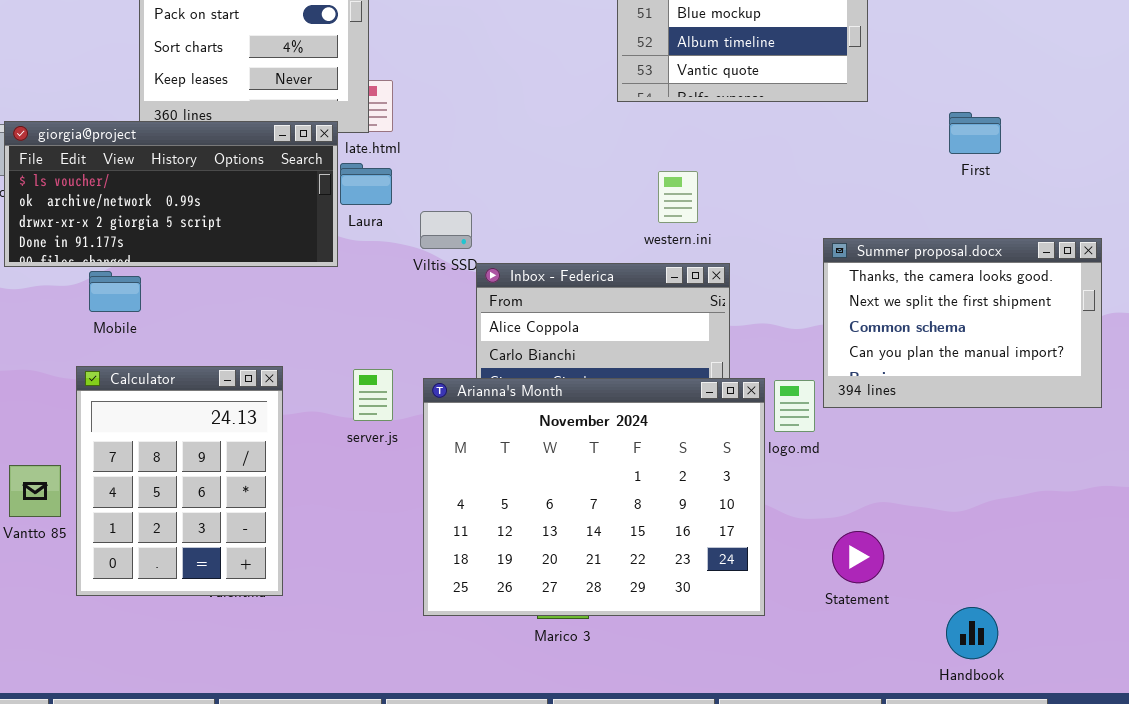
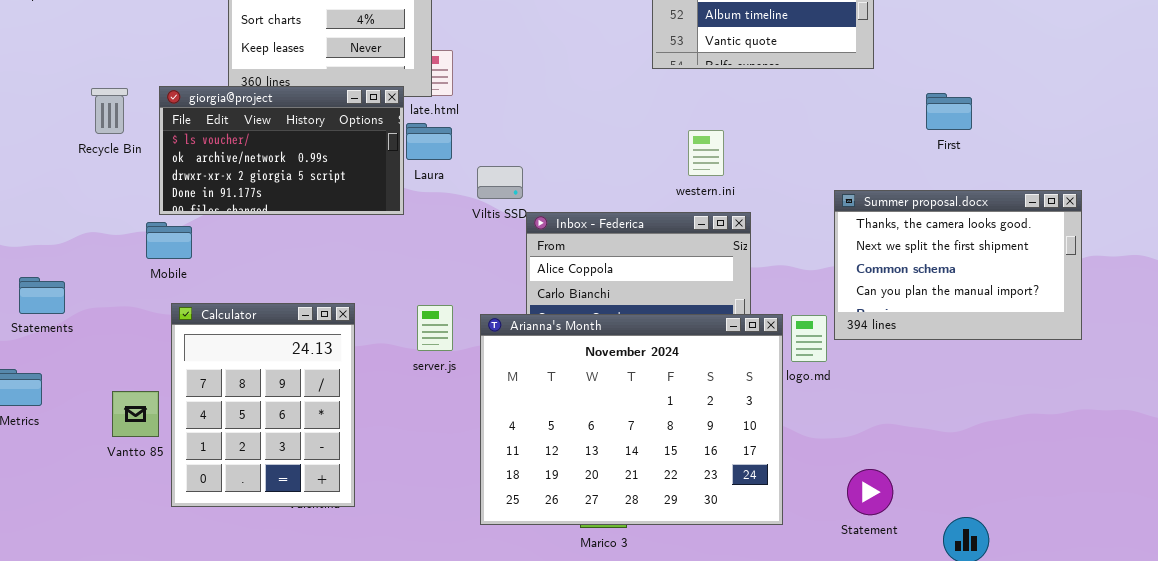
First: [949,112,1001,154] -> [926,93,972,130], moved
giorgia@project: [4,121,338,267] -> [159,86,404,215], resized
Mobile: [89,271,141,312] -> [146,222,192,259], moved
Statement: [832,531,884,583] -> [847,469,893,515], moved

